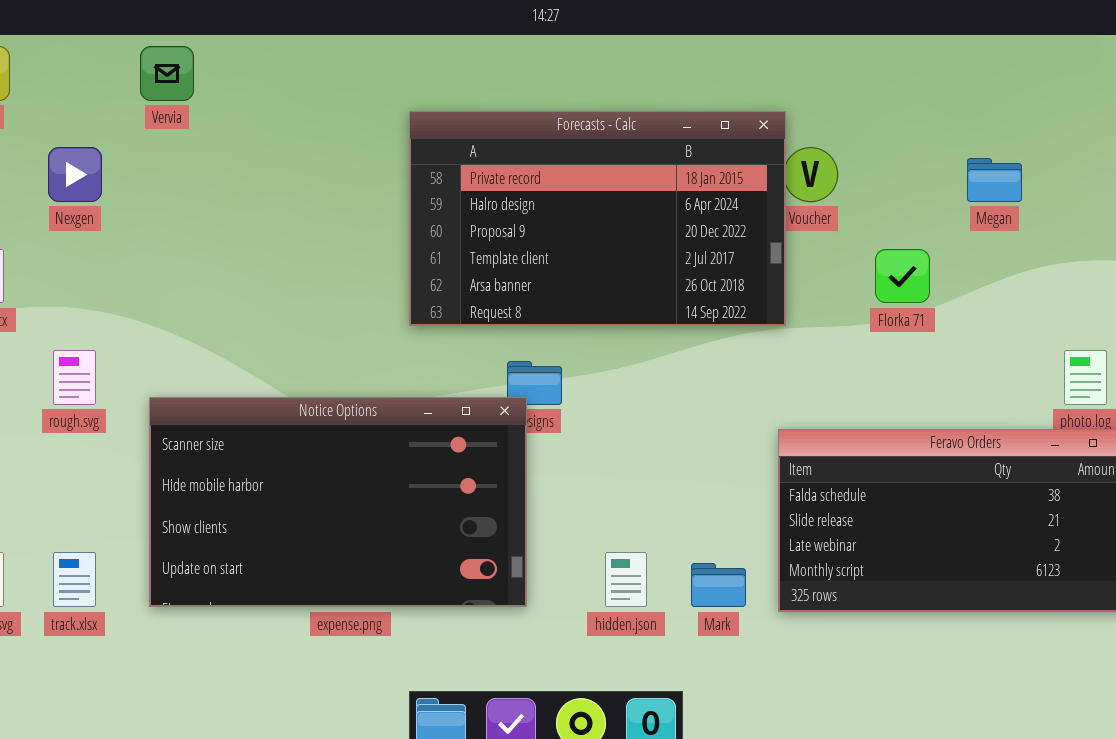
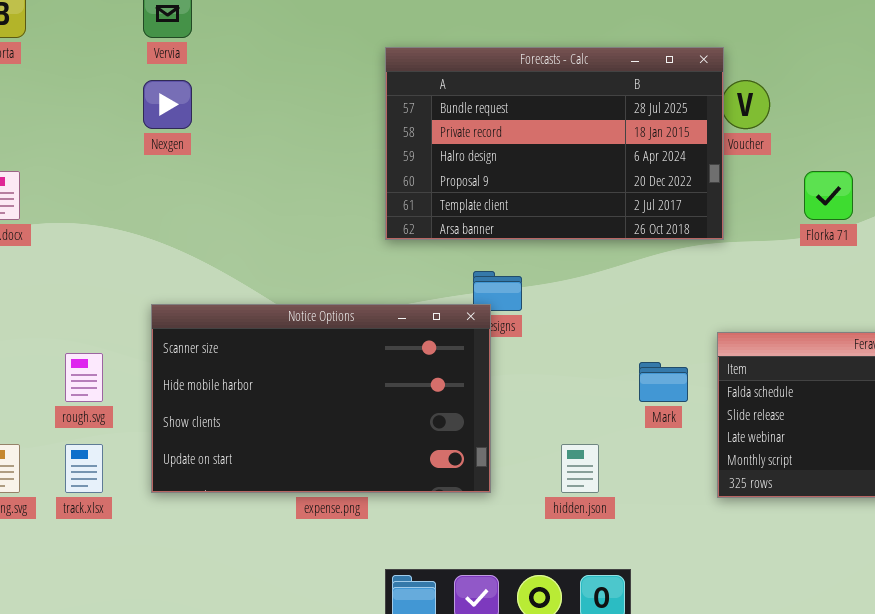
Forecasts - Calc: [409,111,786,326] -> [385,47,724,240], scrolled up 1 row
Nexgen: [48,147,102,202] -> [143,80,192,129], moved
rough.svg: [53,350,96,405] -> [65,353,103,402], moved
Mark: [691,563,746,607] -> [639,362,688,402], moved

